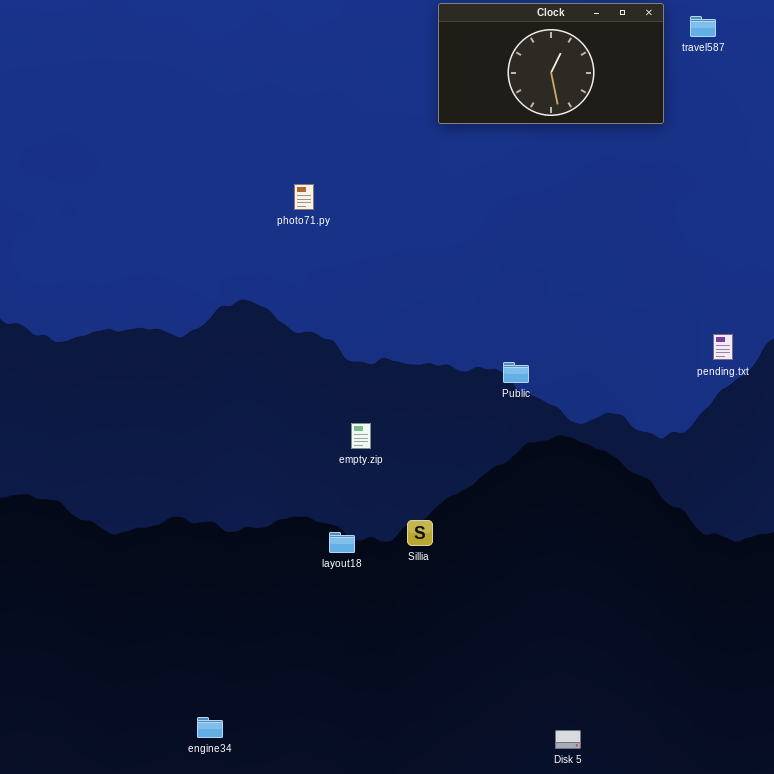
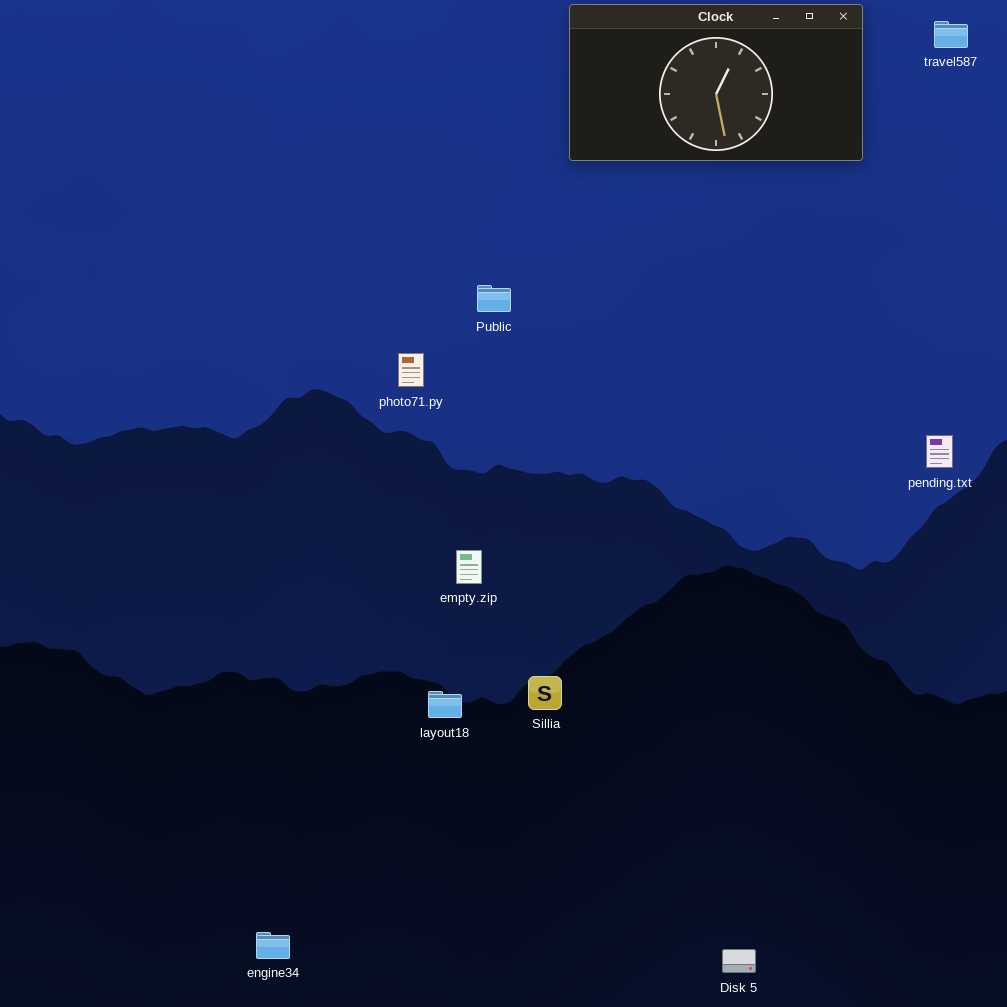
travel587: [690,16,716,37] -> [934,21,968,48], moved
photo71.py: [294,184,314,210] -> [398,353,424,387], moved
Public: [503,362,529,383] -> [477,285,511,312], moved

